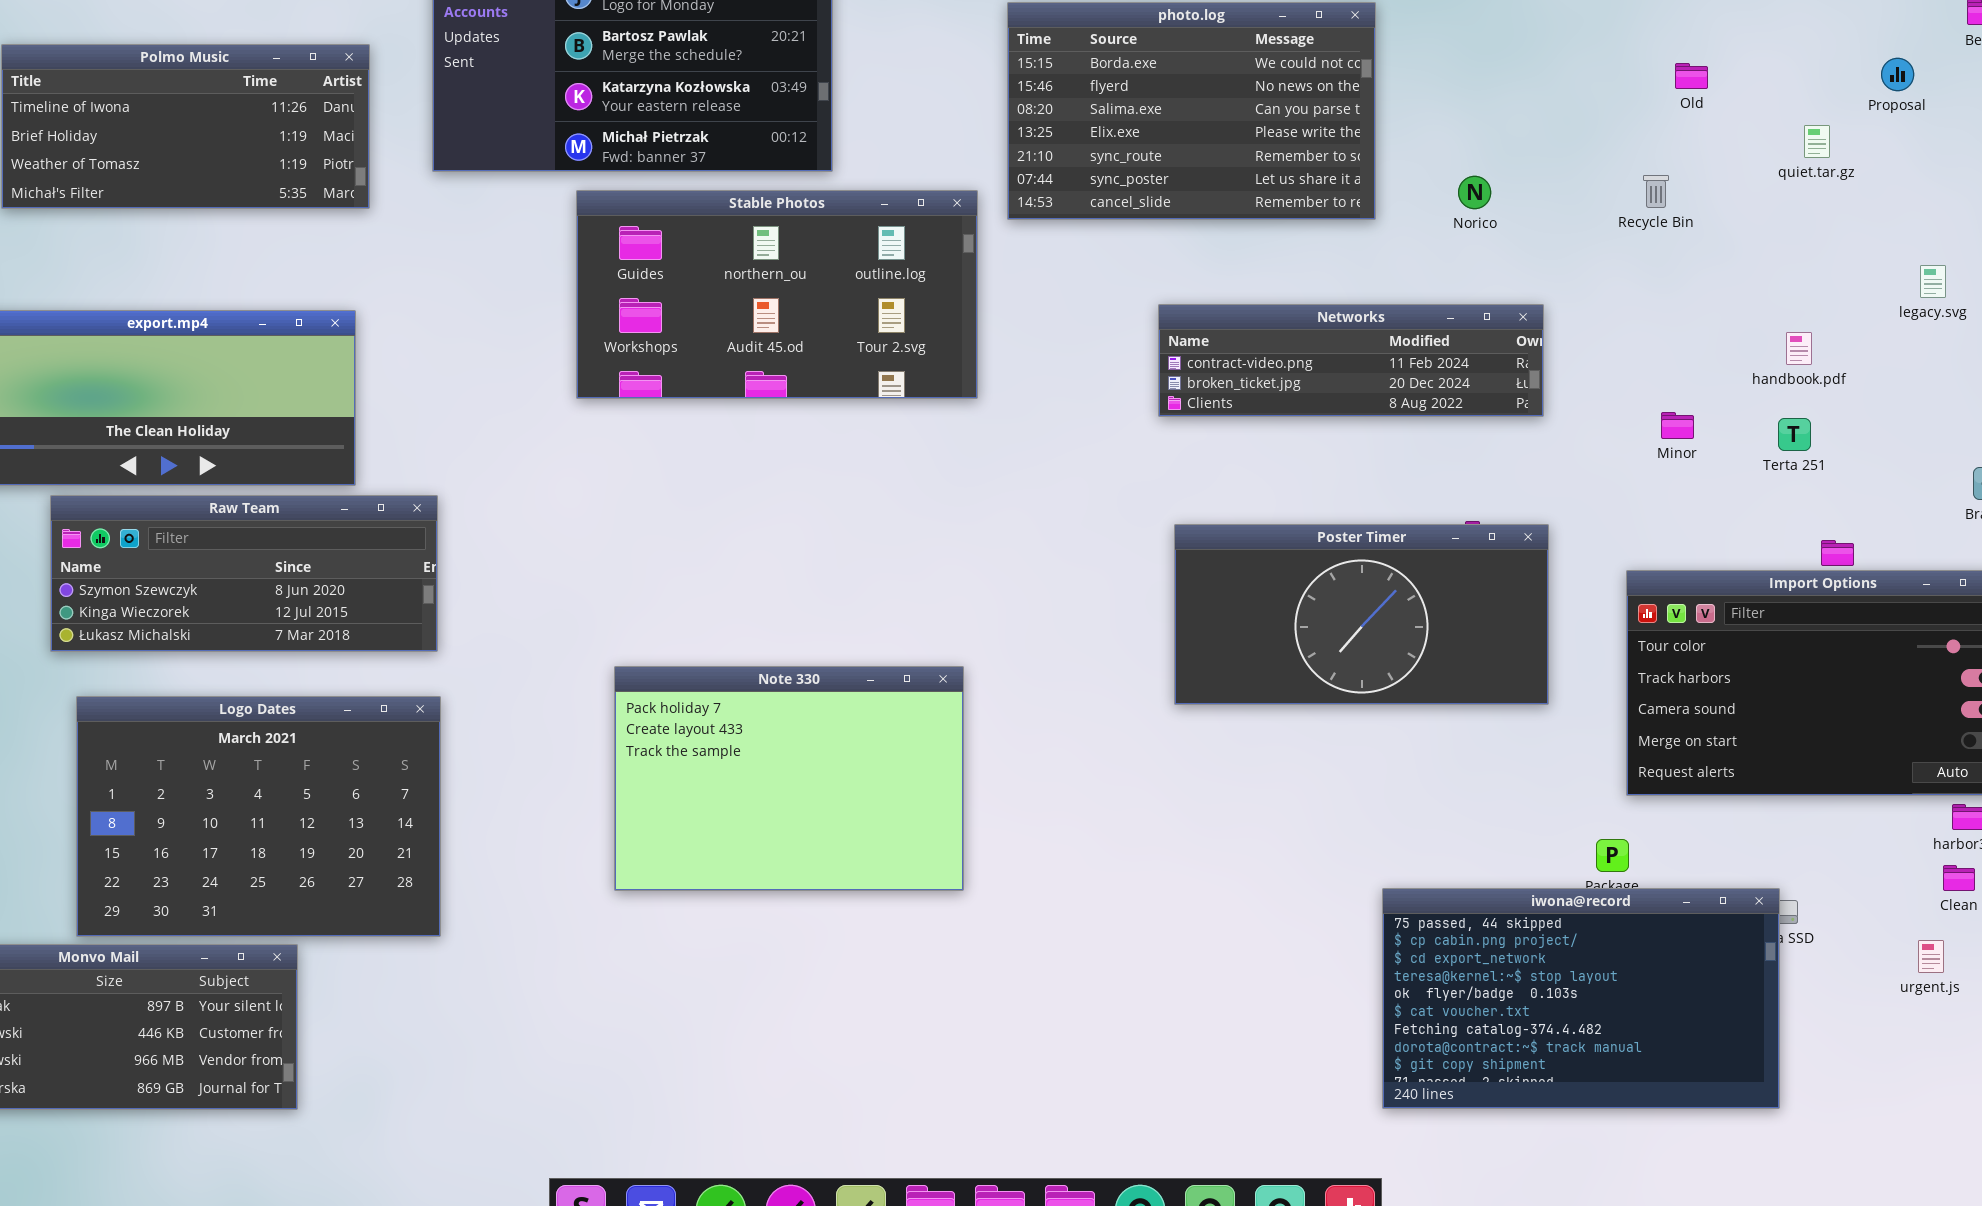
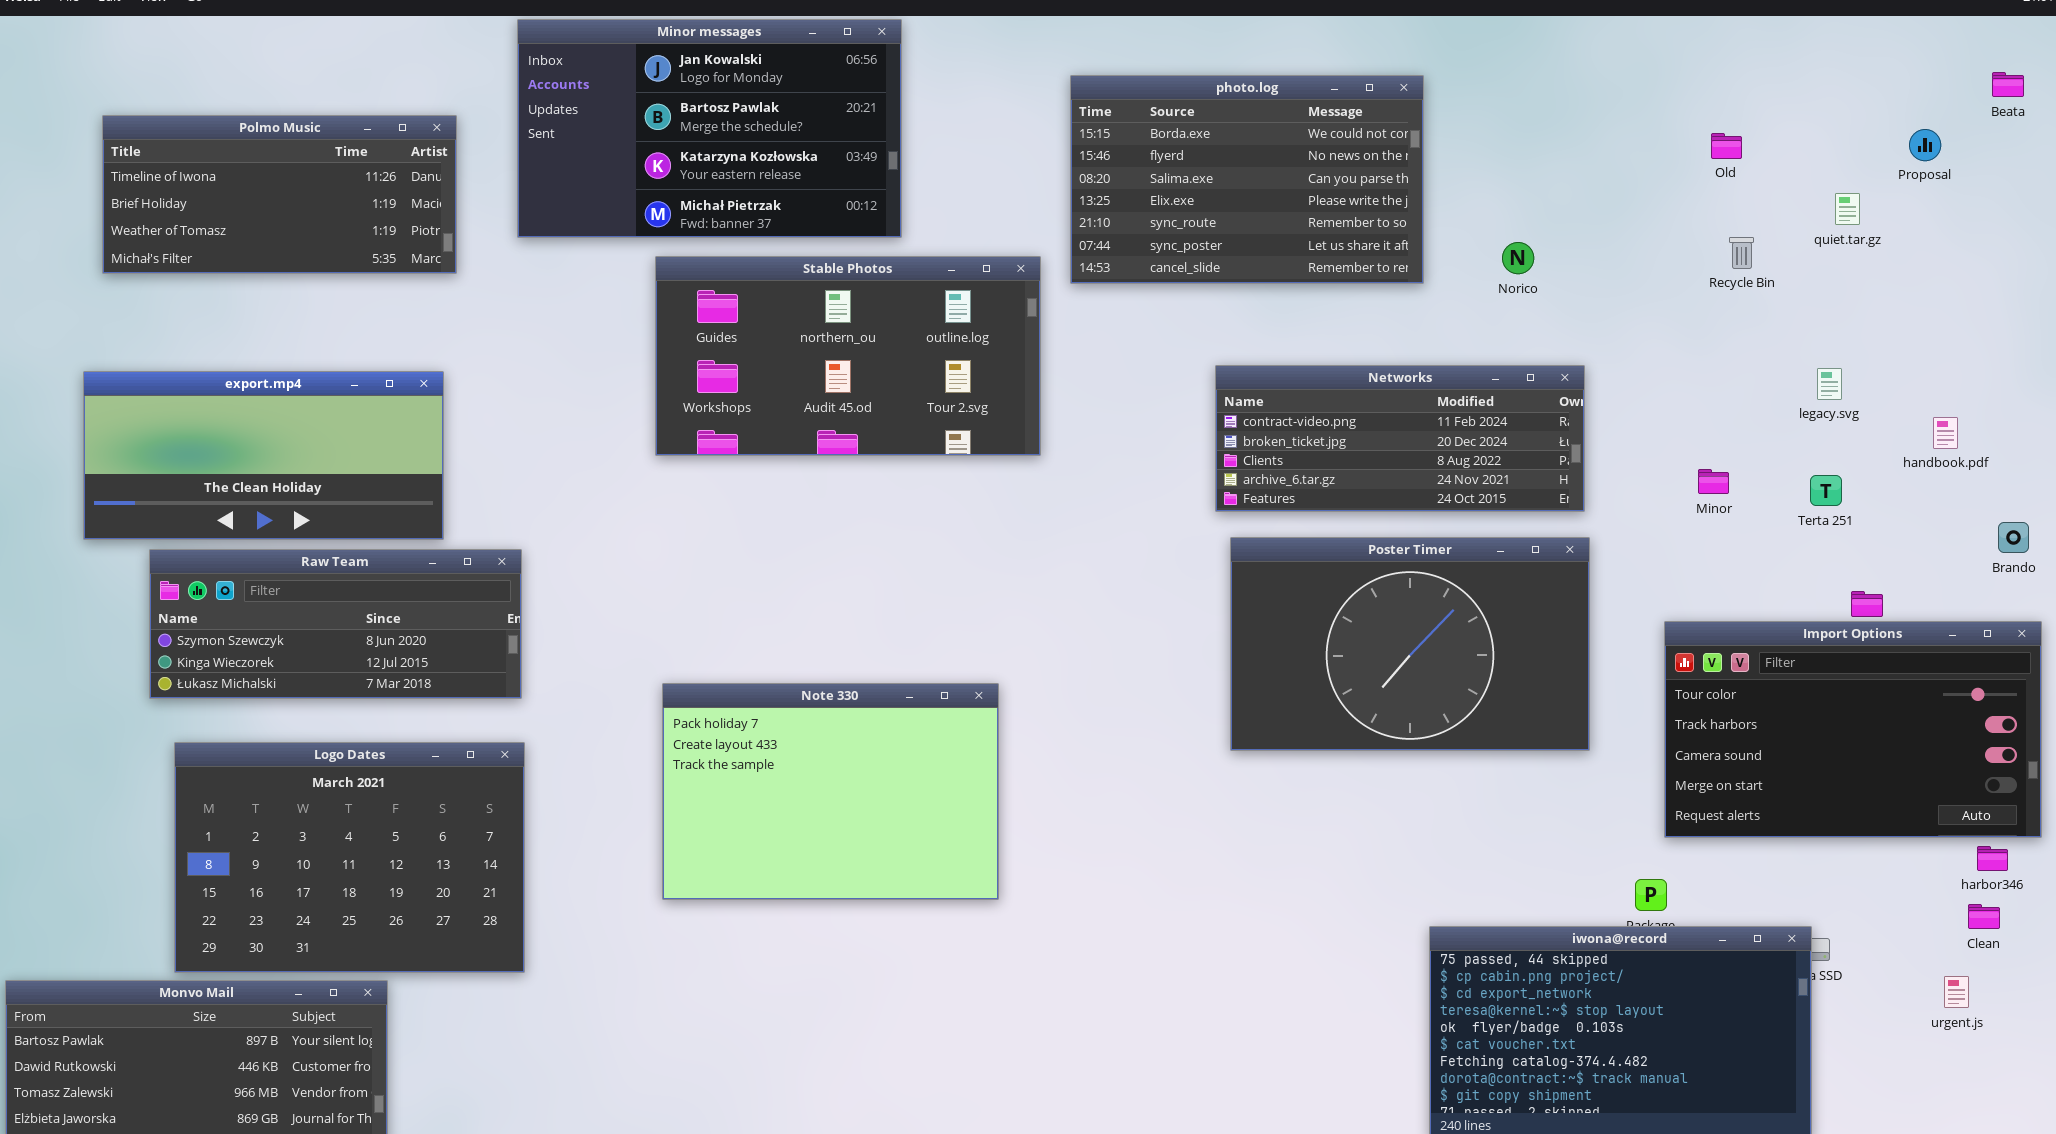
Recycle Bin: [1643,175,1669,208] -> [1729,237,1754,269], moved
legacy.svg: [1920,265,1946,298] -> [1817,368,1842,400], moved
Networks: [1158,304,1544,417] -> [1215,365,1585,512], resized
handbook.pdf: [1786,332,1812,365] -> [1933,417,1958,449], moved
Poster Timer: [1174,524,1549,705] -> [1230,537,1590,751], resized
Note 330: [614,666,964,891] -> [662,683,999,900], moved

